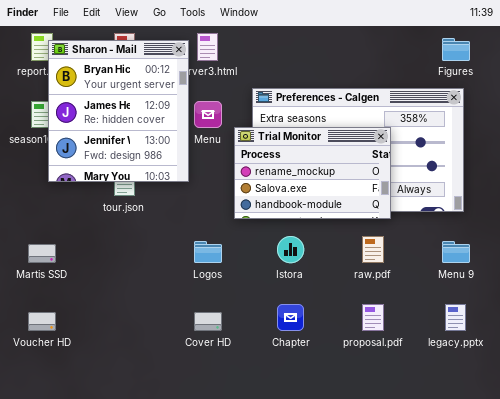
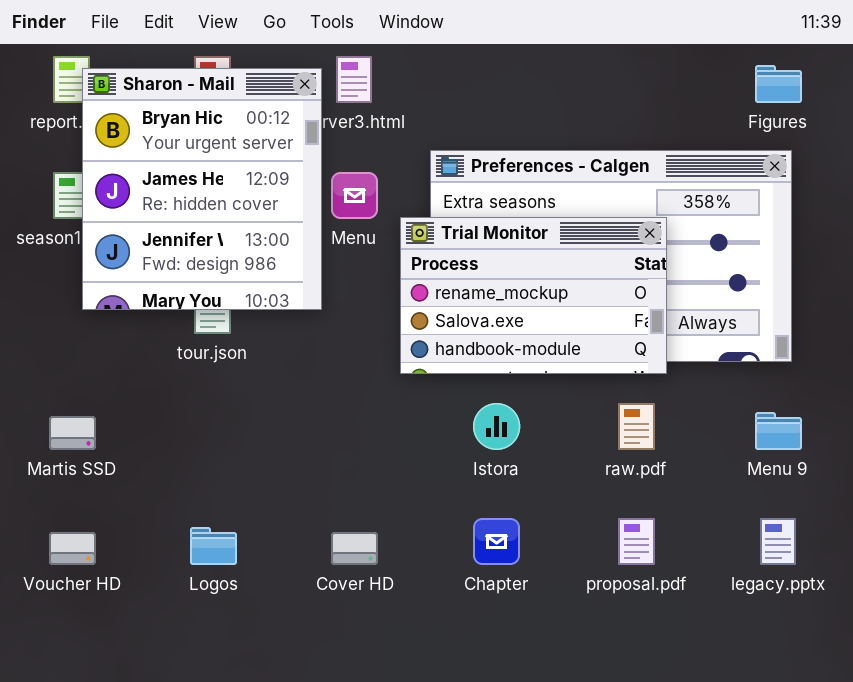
Logos: [194,241,222,263] -> [190,527,237,565], moved

